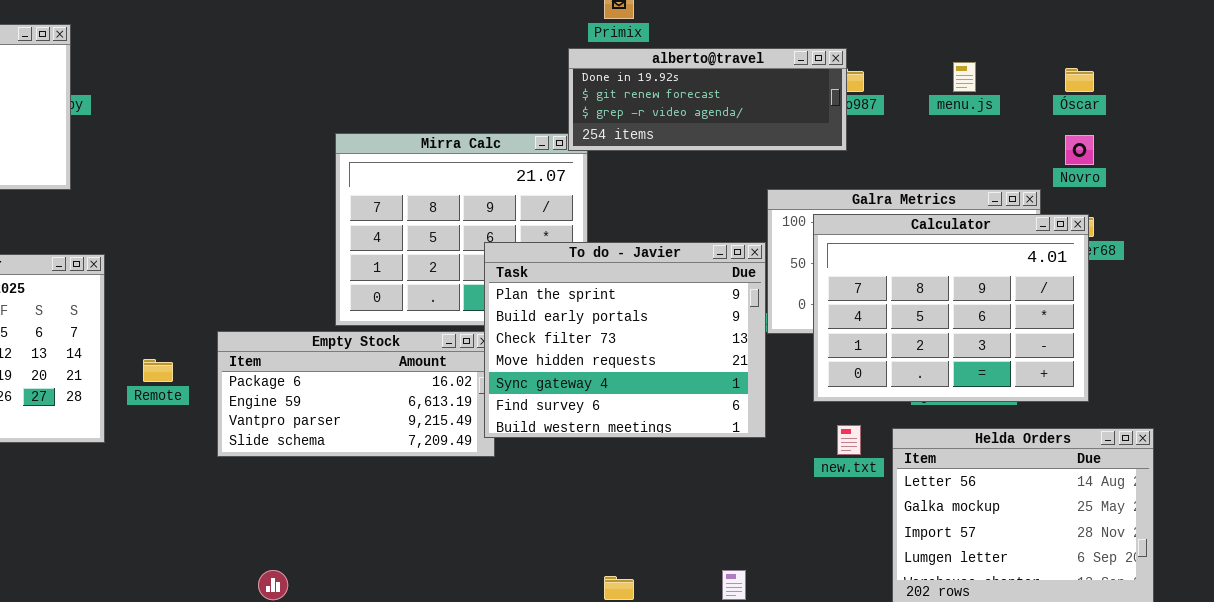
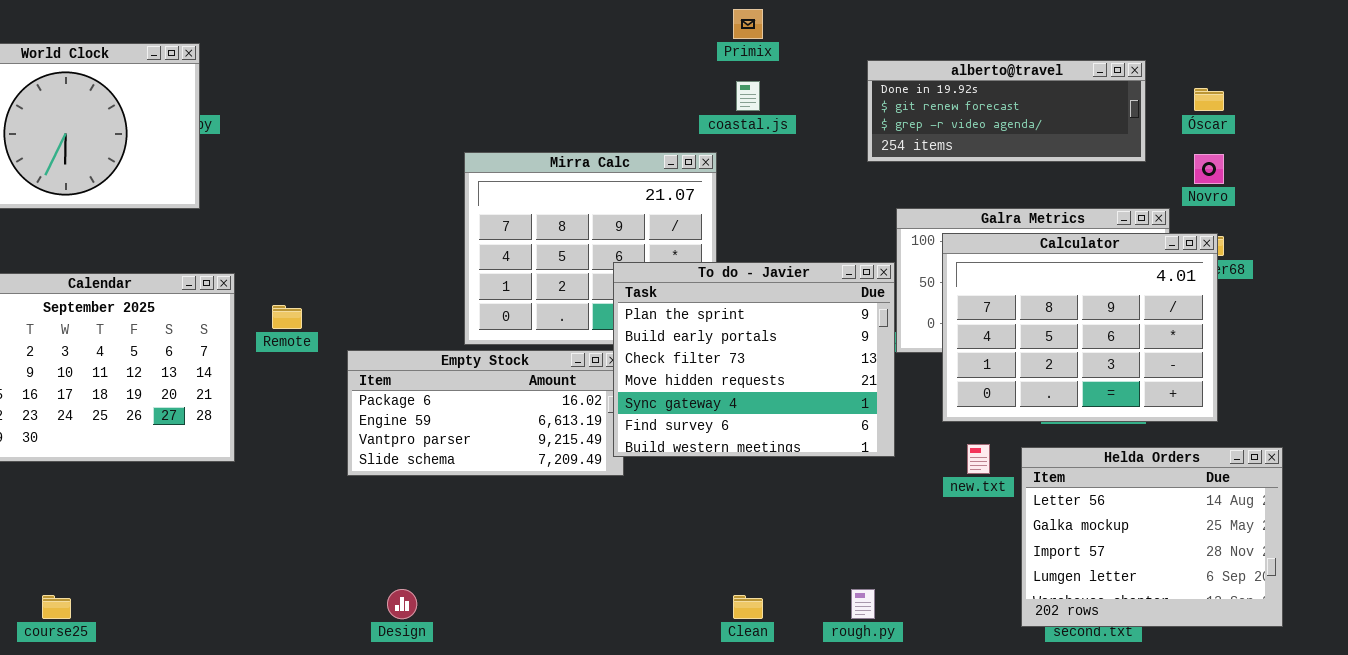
alberto@travel: [568,48,847,151] -> [867,60,1146,162], moved
Remote: [143,359,173,382] -> [272,305,302,329], moved

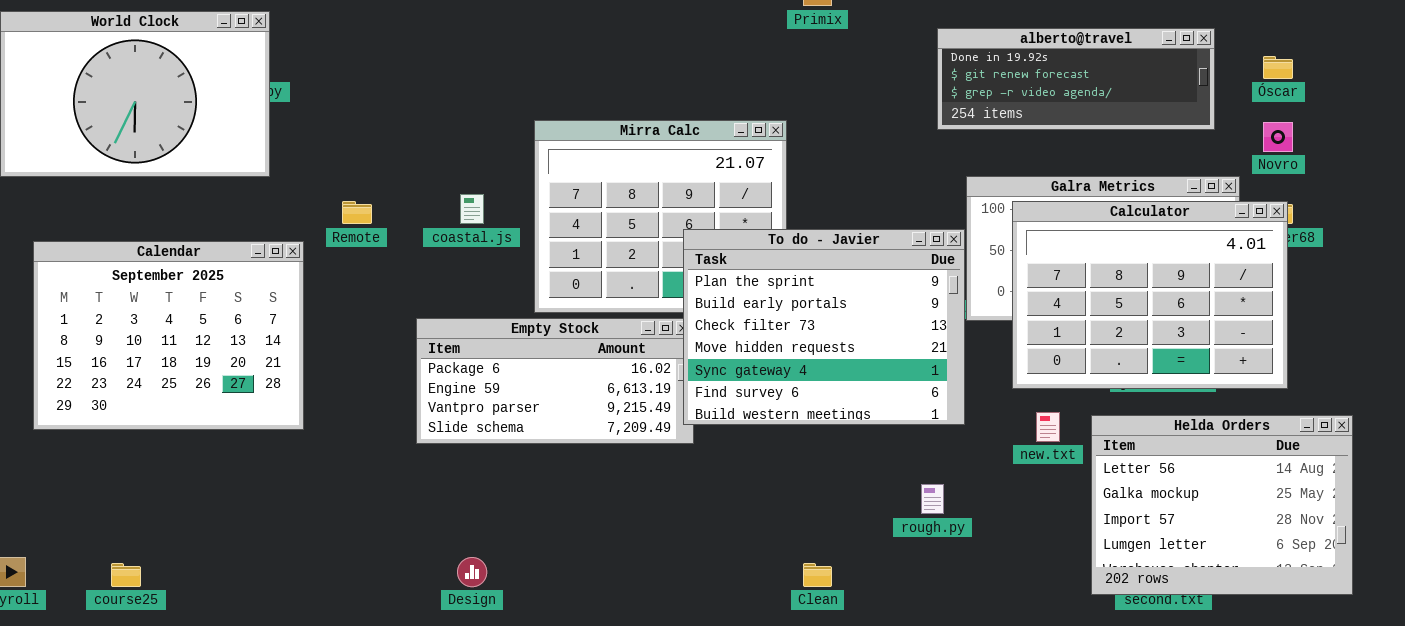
coastal.js: [736,81,760,111] -> [460,194,484,224], moved
Remote: [272,305,302,329] -> [342,201,372,224], moved
rough.py: [851,589,875,619] -> [921,484,944,514], moved

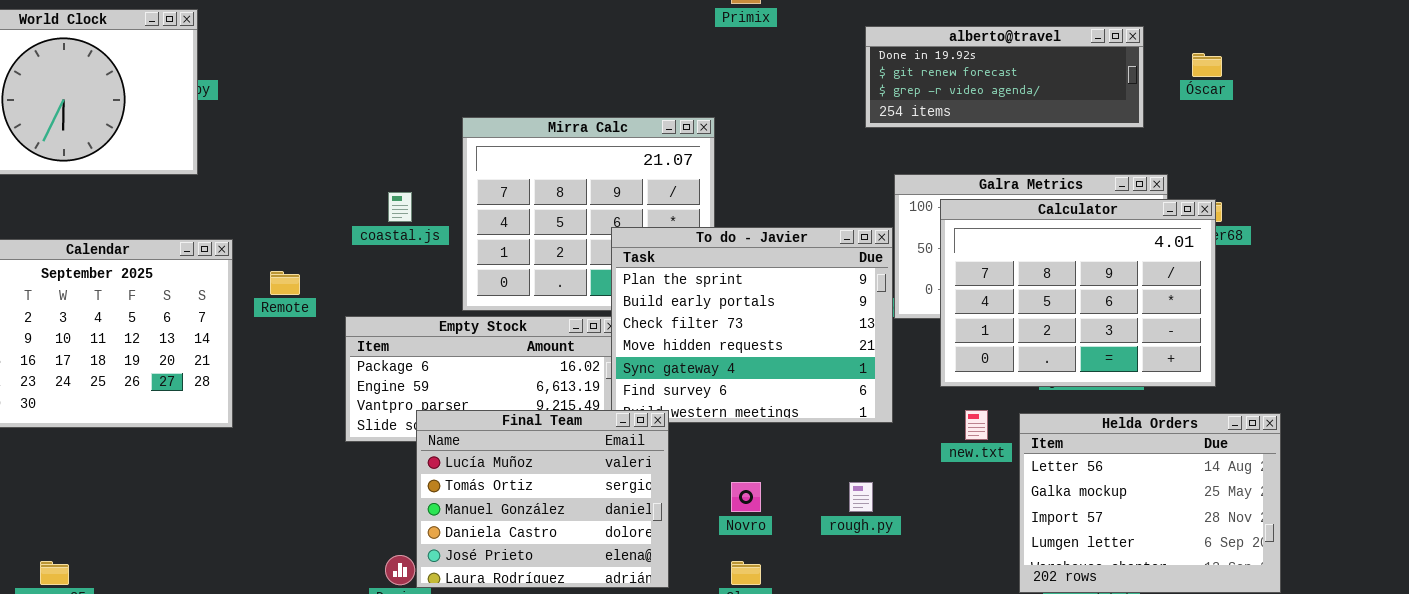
Novro: [1263,122,1293,152] -> [731,482,761,512], moved
Remote: [342,201,372,224] -> [270,271,300,295], moved
Final Team: none -> [416,410,669,588], opened

